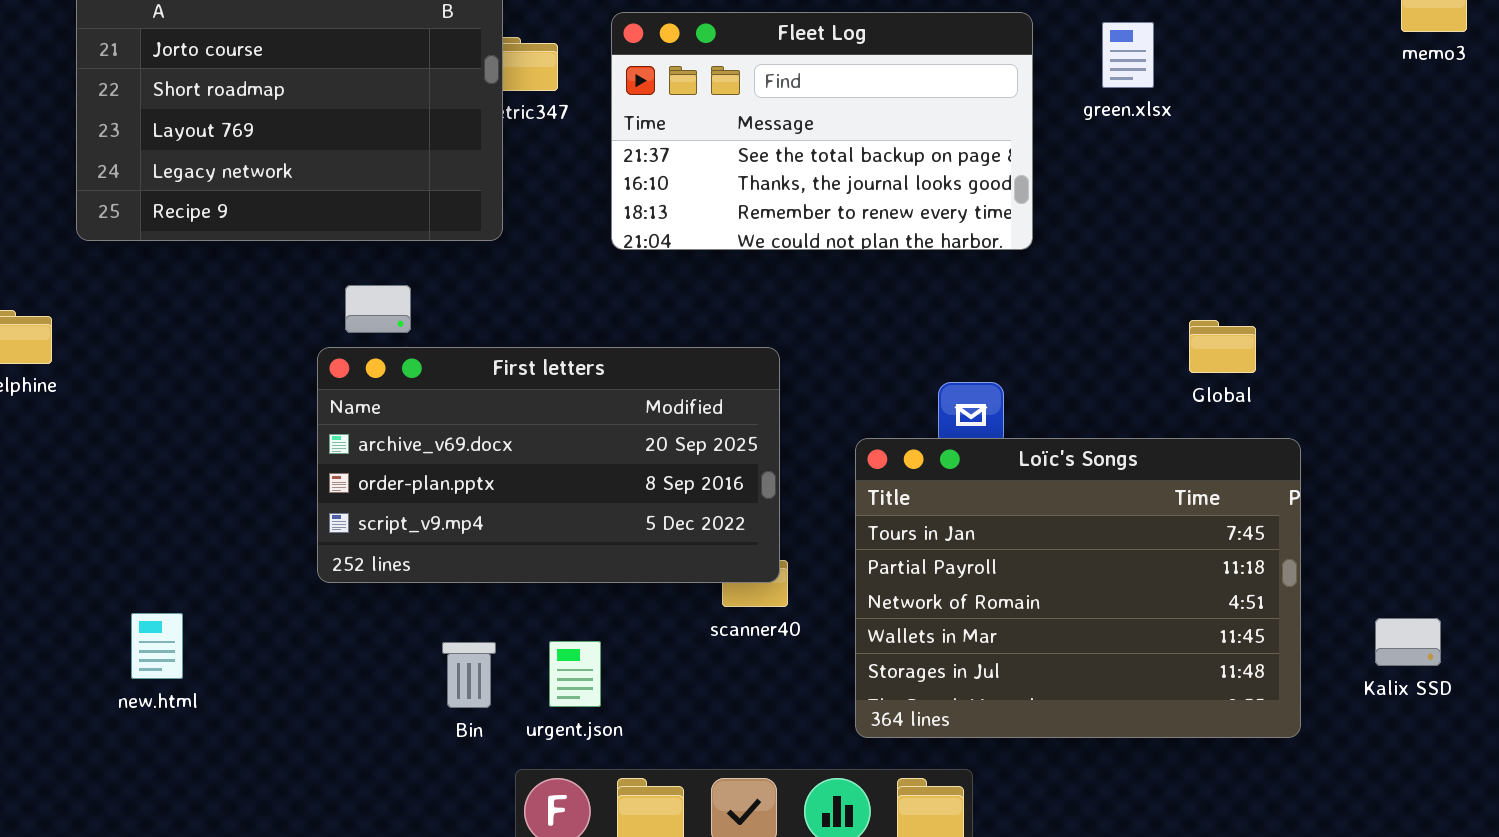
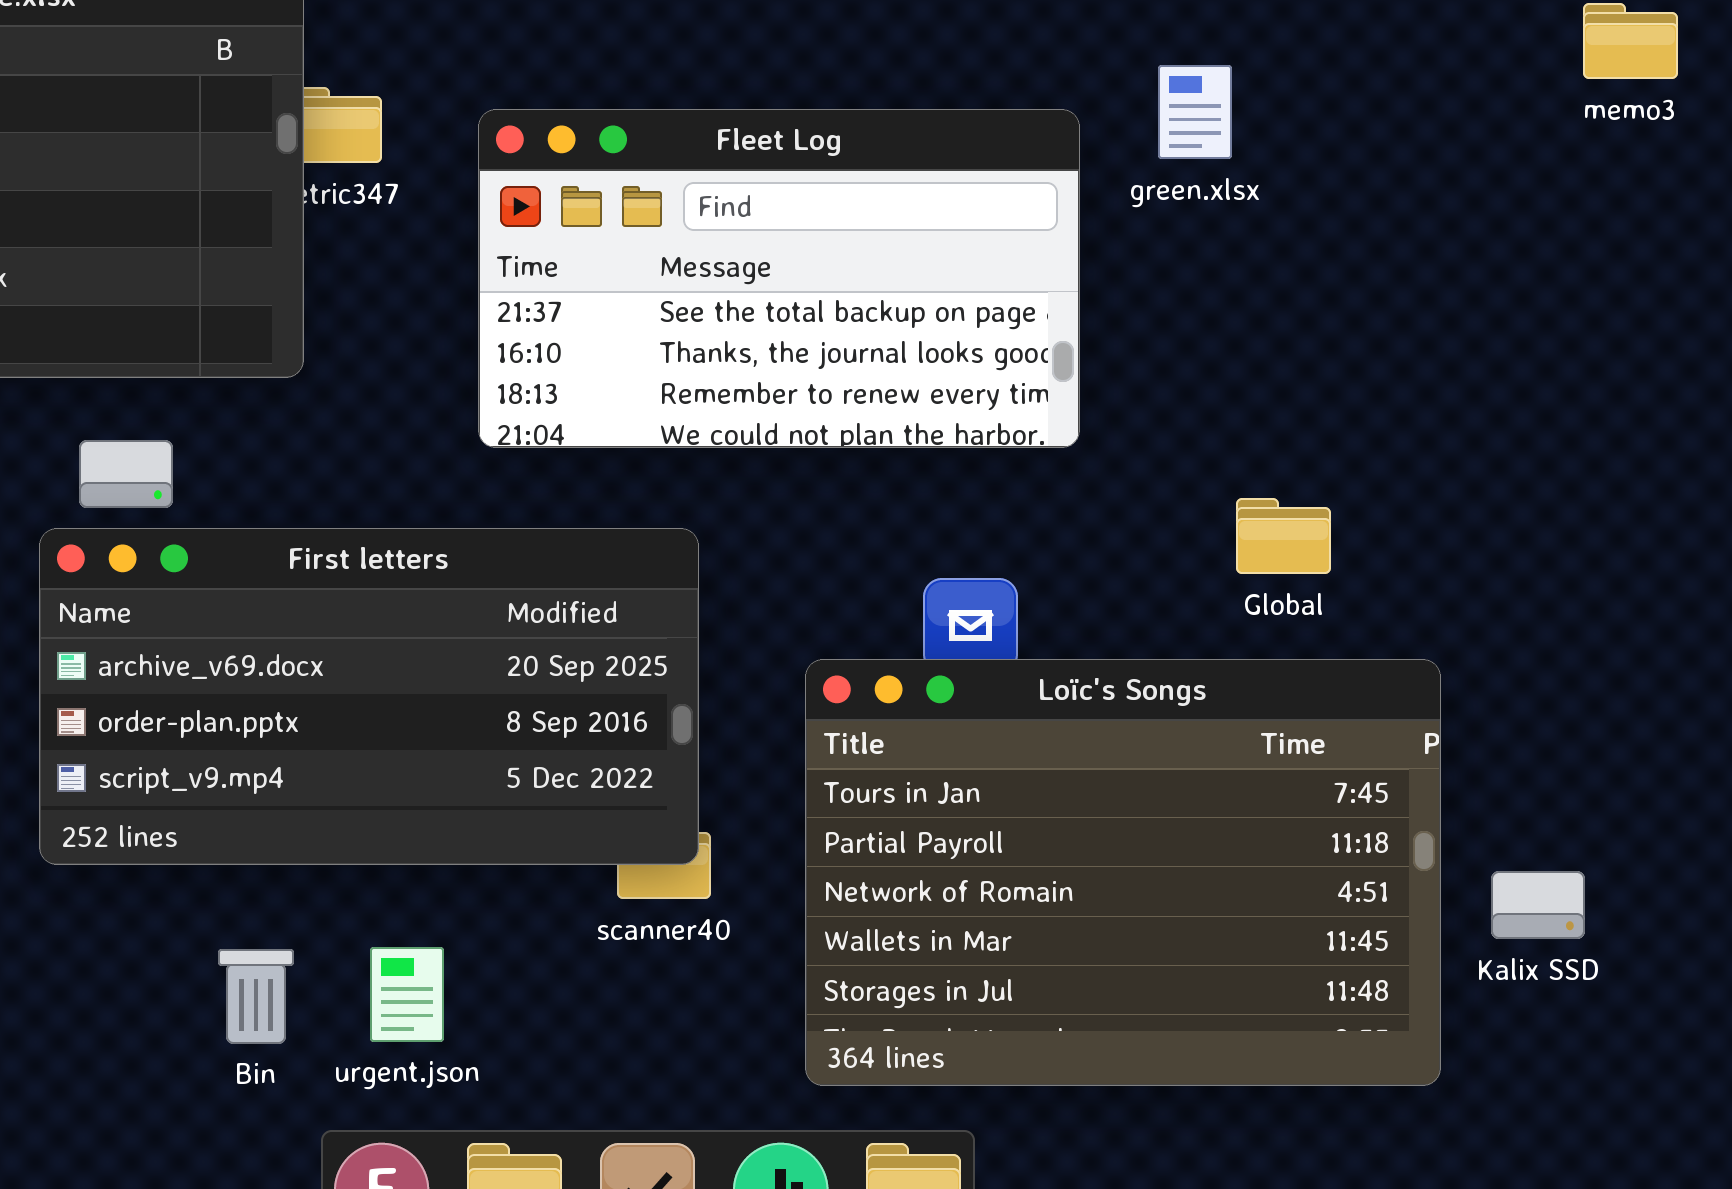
Fleet Log: [611,12,1033,250] -> [478,109,1080,448], moved
Global: [1189,320,1256,373] -> [1236,498,1331,574], moved
Kalix SSD: [1375,618,1441,666] -> [1491,871,1585,939], moved

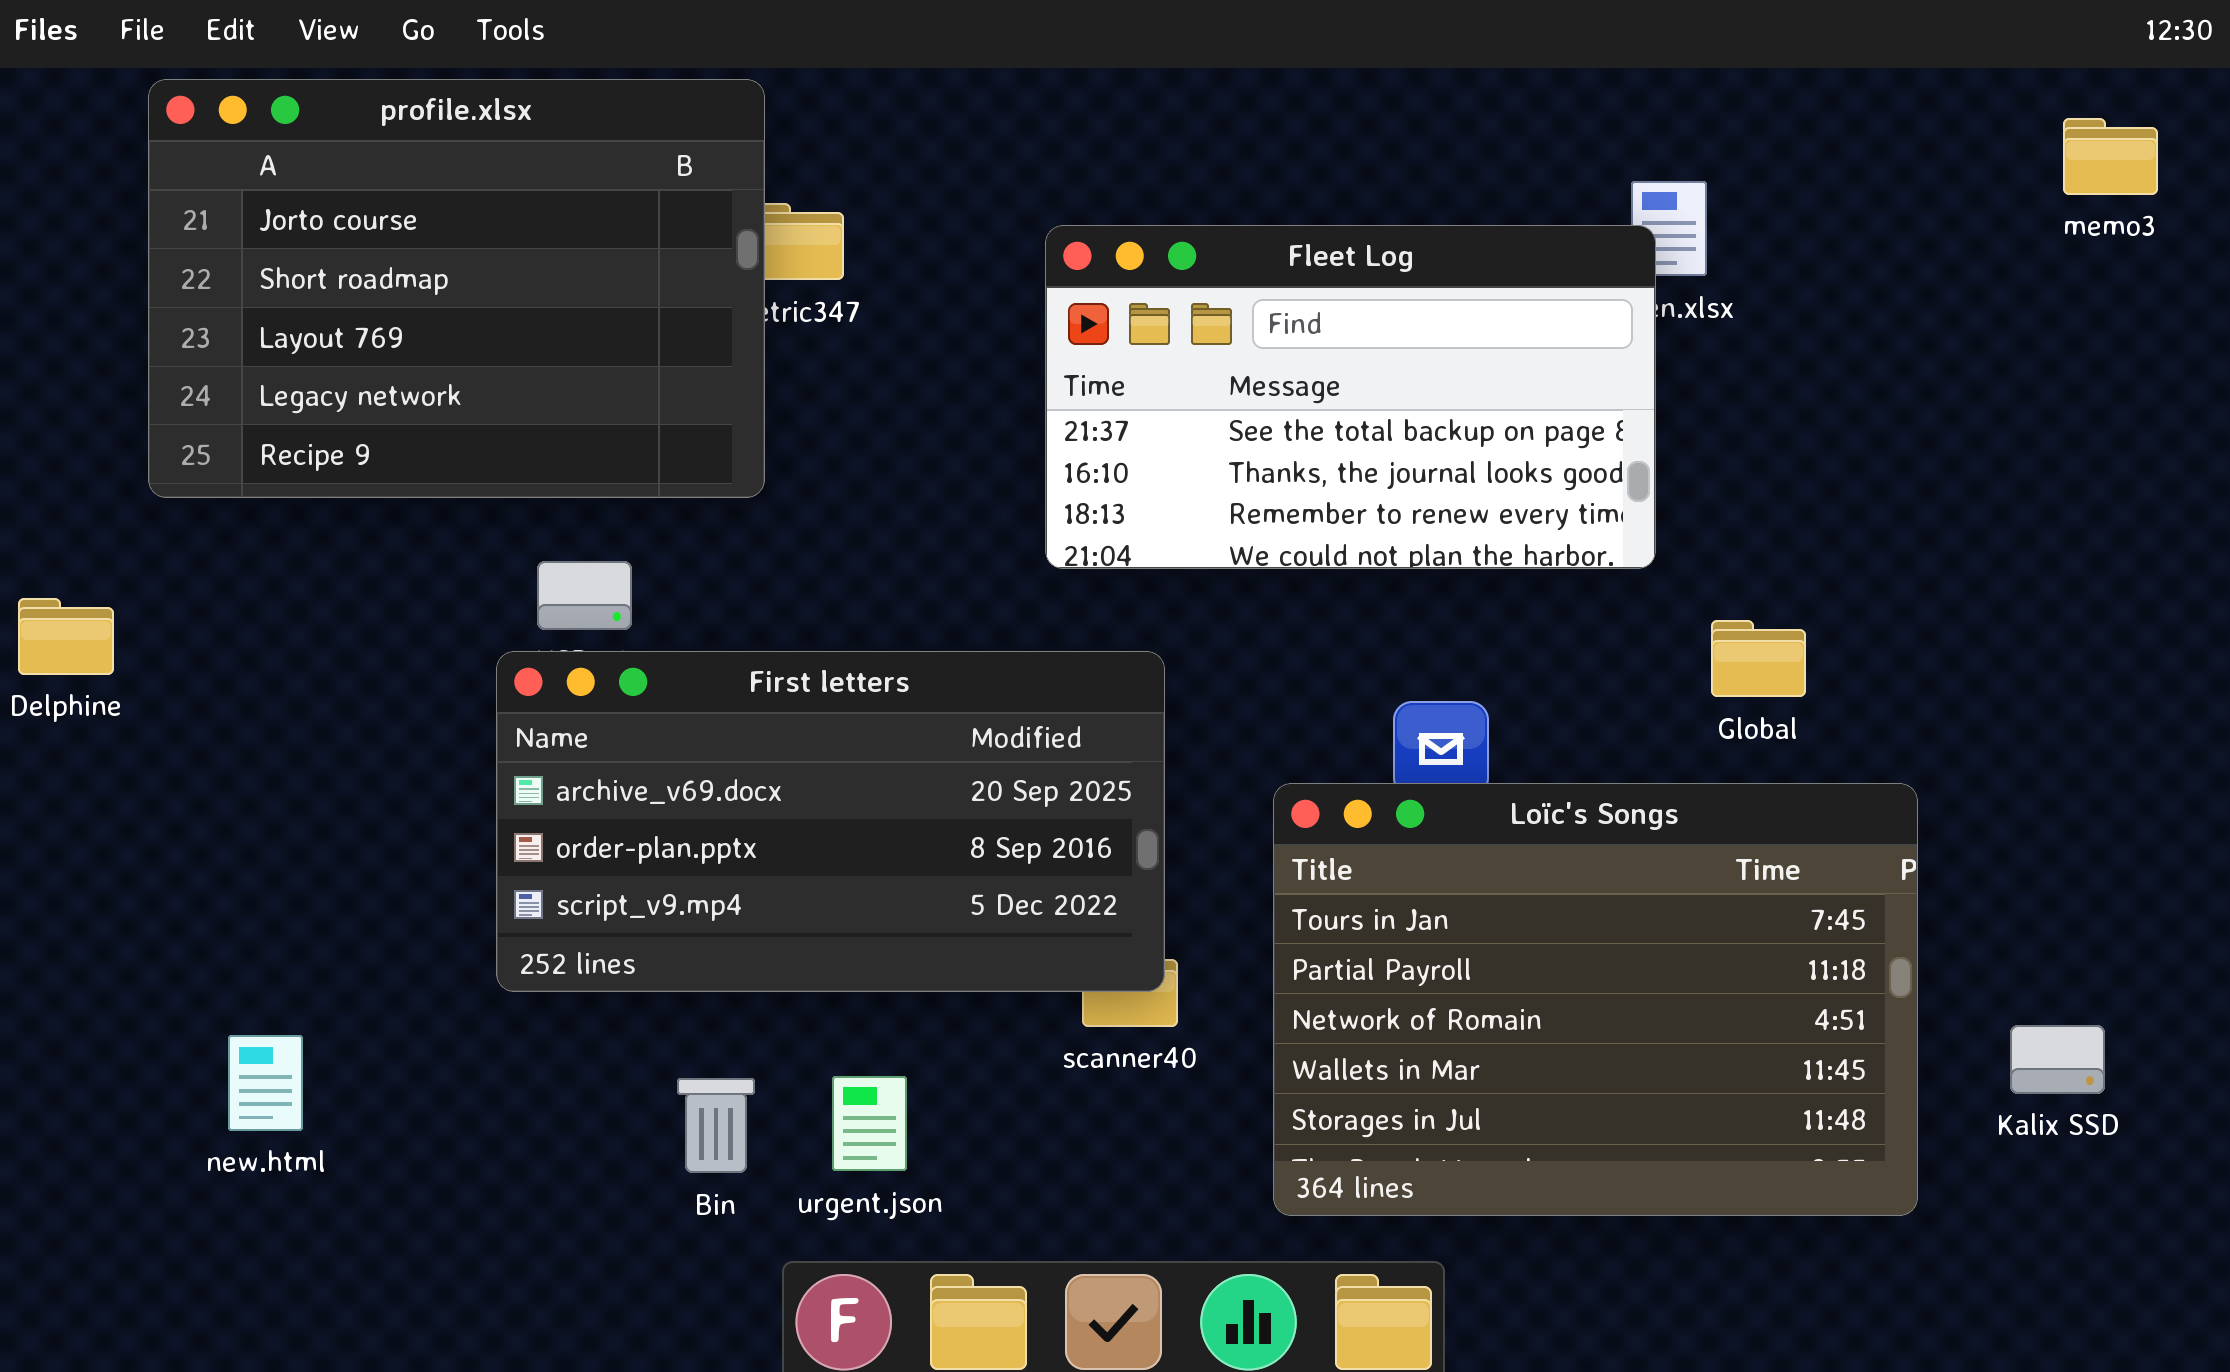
Fleet Log: [478,109,1080,448] -> [1045,225,1656,569], moved
Kalix SSD: [1491,871,1585,939] -> [2010,1025,2105,1094], moved

